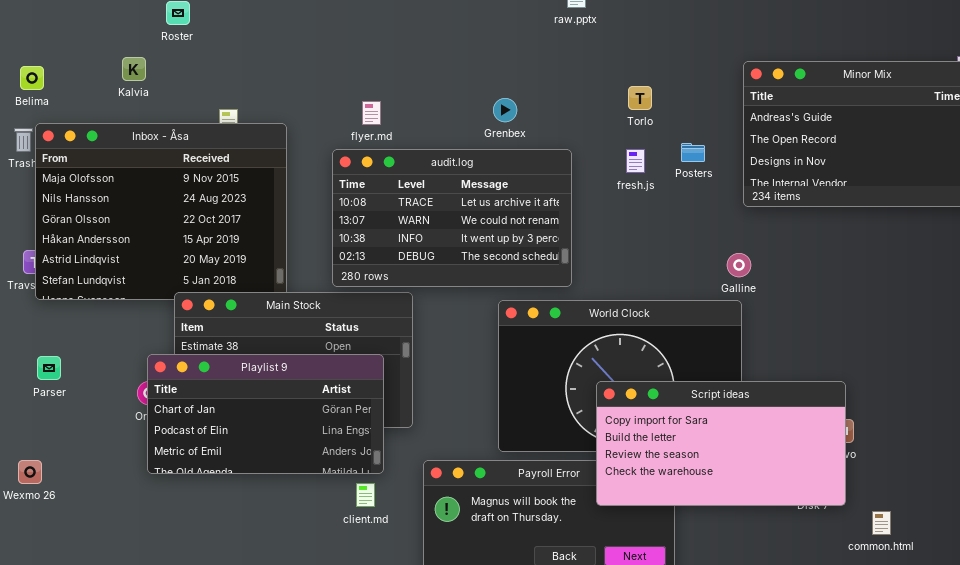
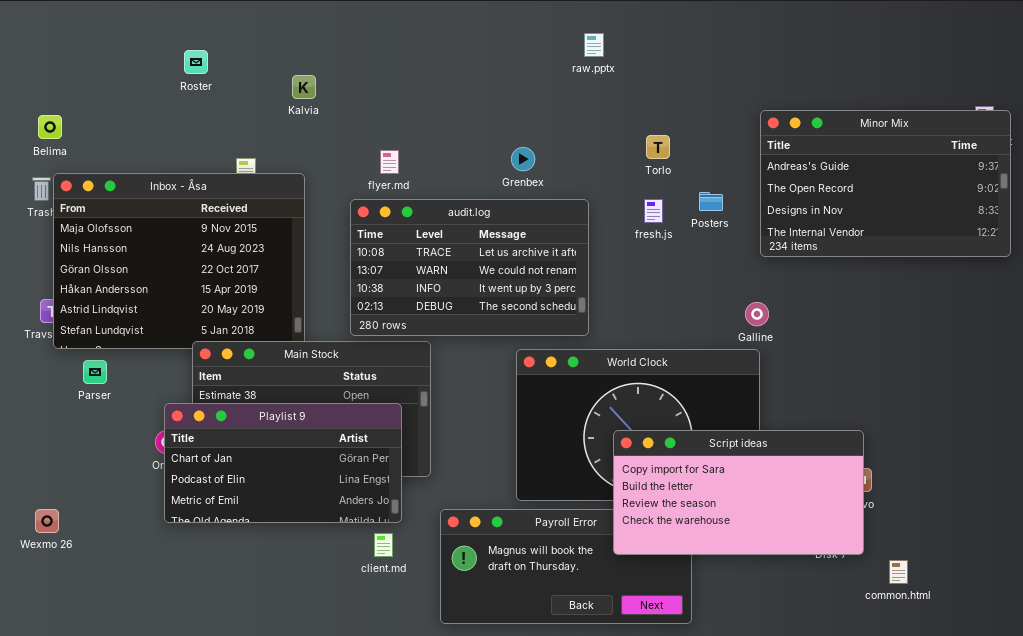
Kalvia: [122,57,146,81] -> [292,75,316,99], moved
Parser: [37,356,61,380] -> [83,360,107,384], moved

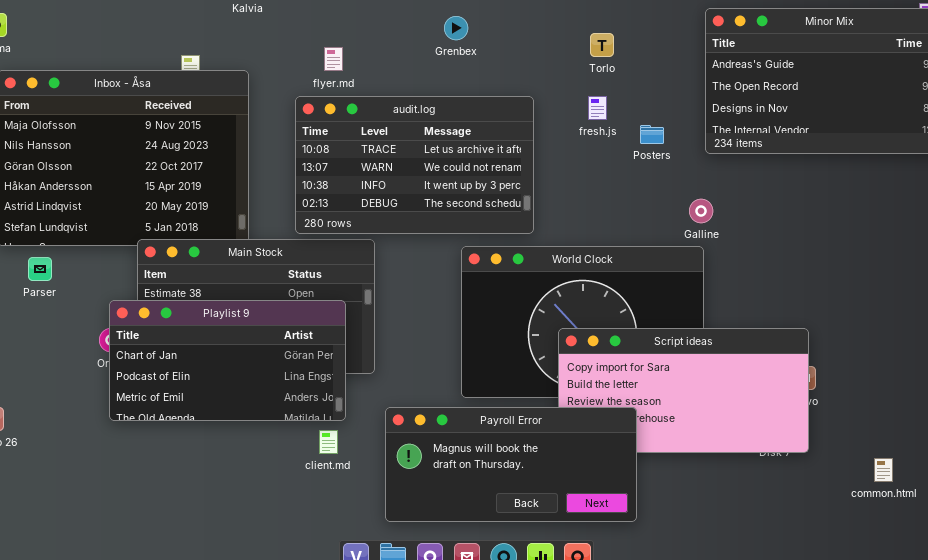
Grenbex: [511,147,535,171] -> [444,16,468,40], moved
Posters: [699,192,723,211] -> [640,125,664,144], moved
Payroll Error: [440,509,692,624] -> [385,407,637,522], raised
common.html: [889,560,908,584] -> [874,458,893,482], moved

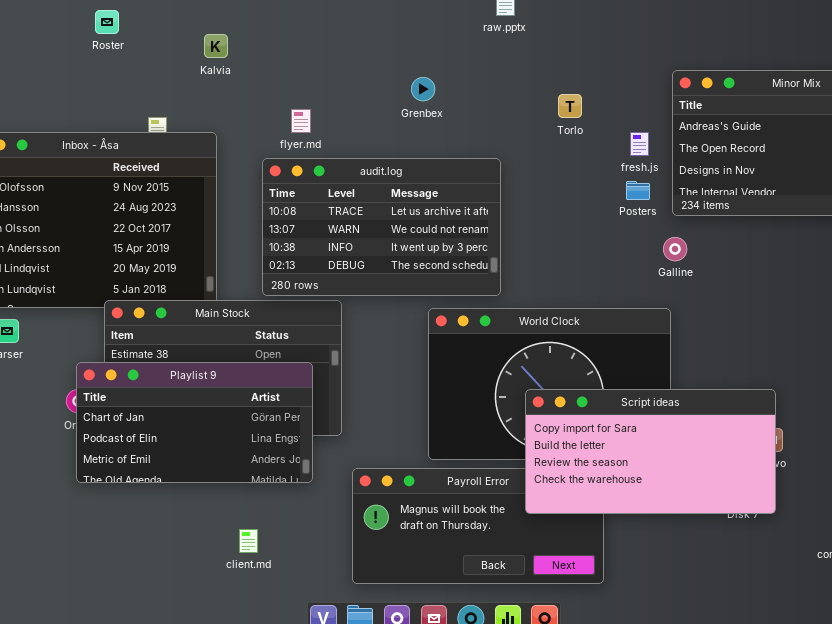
fresh.js: [588,96,607,120] -> [630,132,649,156], moved
Posters: [640,125,664,144] -> [626,181,650,200], moved
Galline: [689,199,713,223] -> [663,237,687,261], moved
Script ideas: [558,328,809,453] -> [525,389,776,514], raised
client.md: [319,430,338,454] -> [239,529,258,553], moved

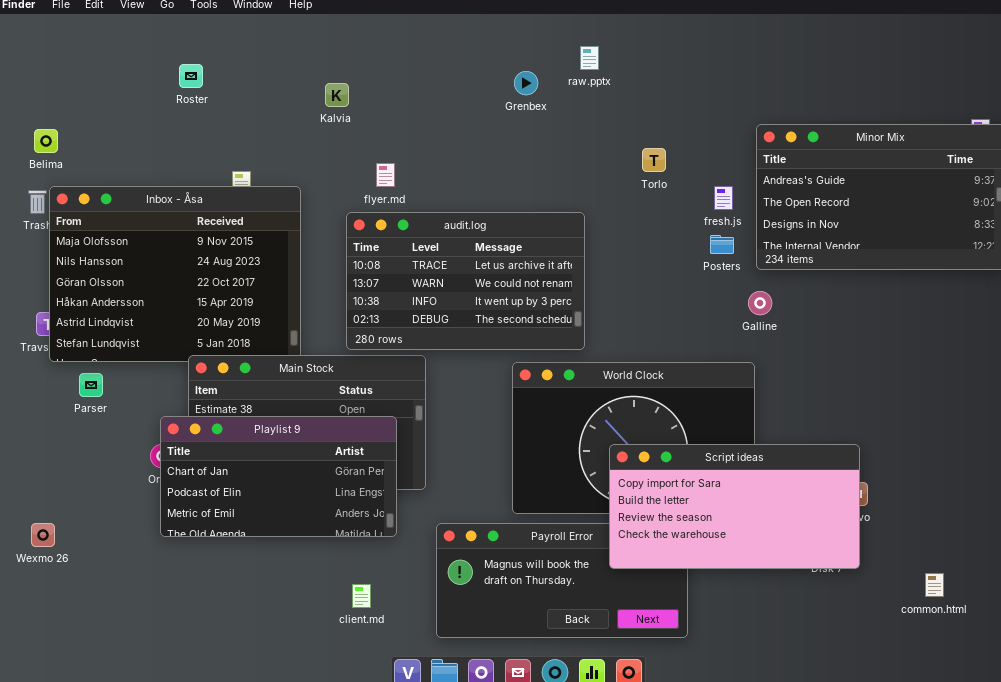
Kalvia: [204,34,228,58] -> [325,83,349,107], moved
Grenbex: [411,77,435,101] -> [514,71,538,95], moved
client.md: [239,529,258,553] -> [352,584,371,608], moved

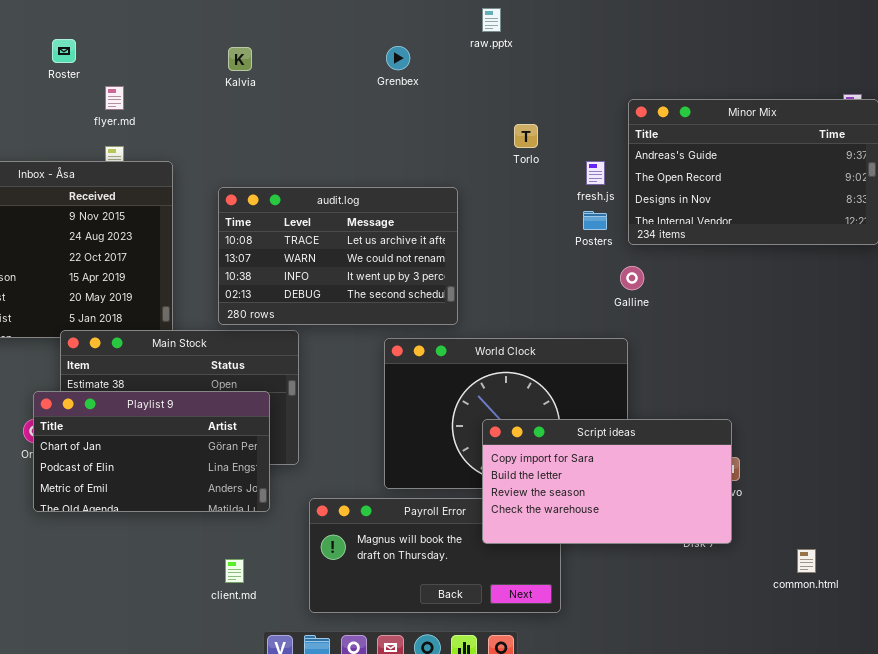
raw.pptx: [580,46,599,70] -> [482,8,501,32], moved
Kalvia: [325,83,349,107] -> [228,47,252,71], moved
flyer.md: [376,163,395,187] -> [105,86,124,110], moved

